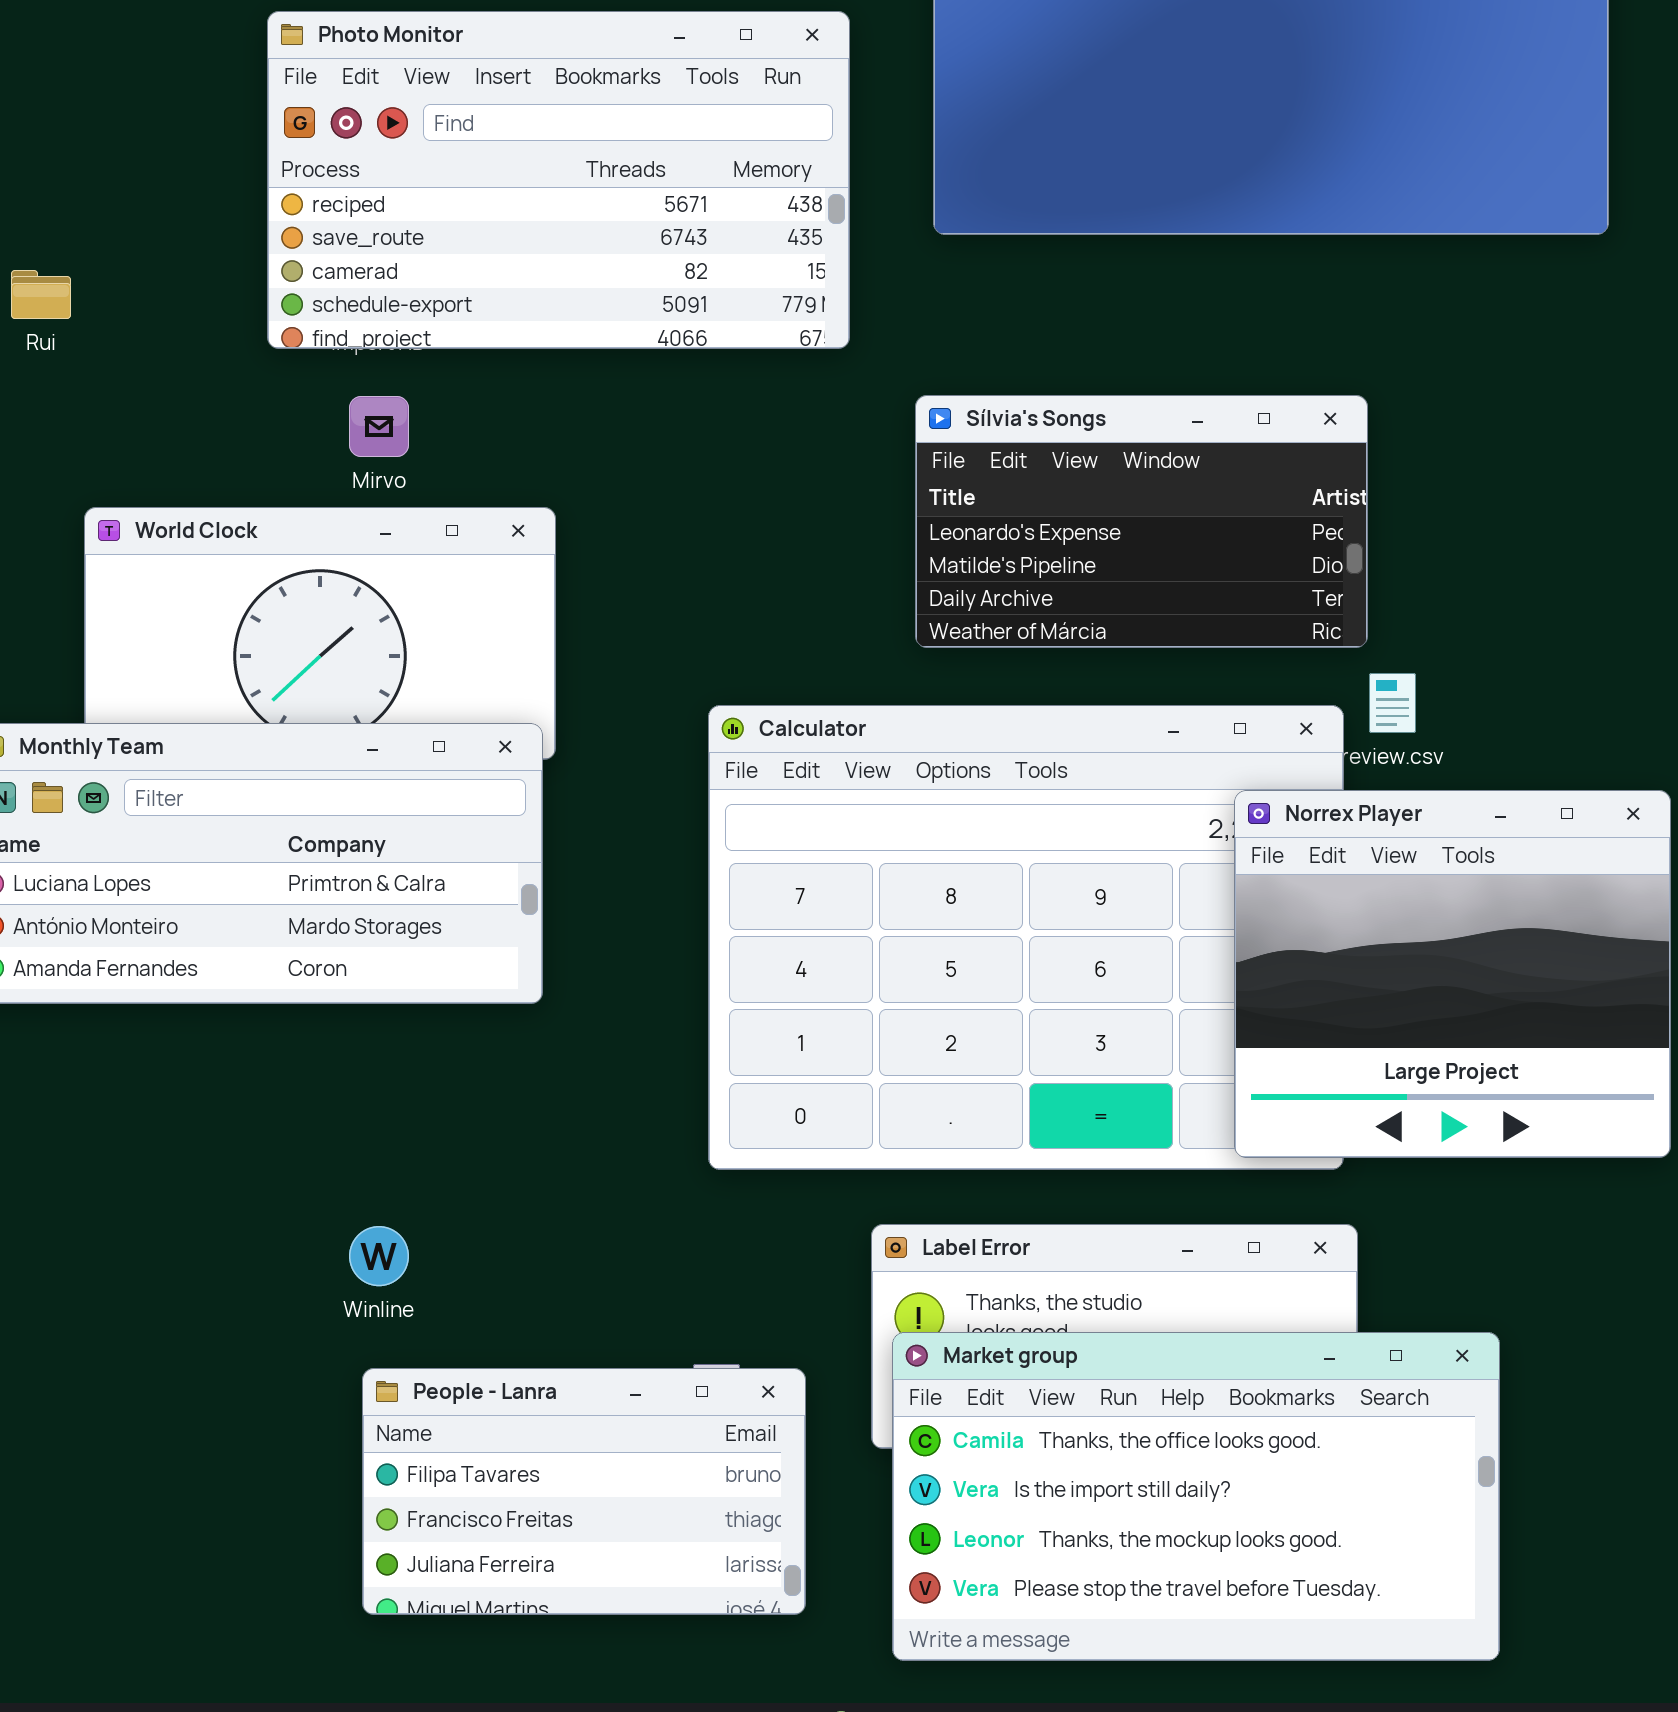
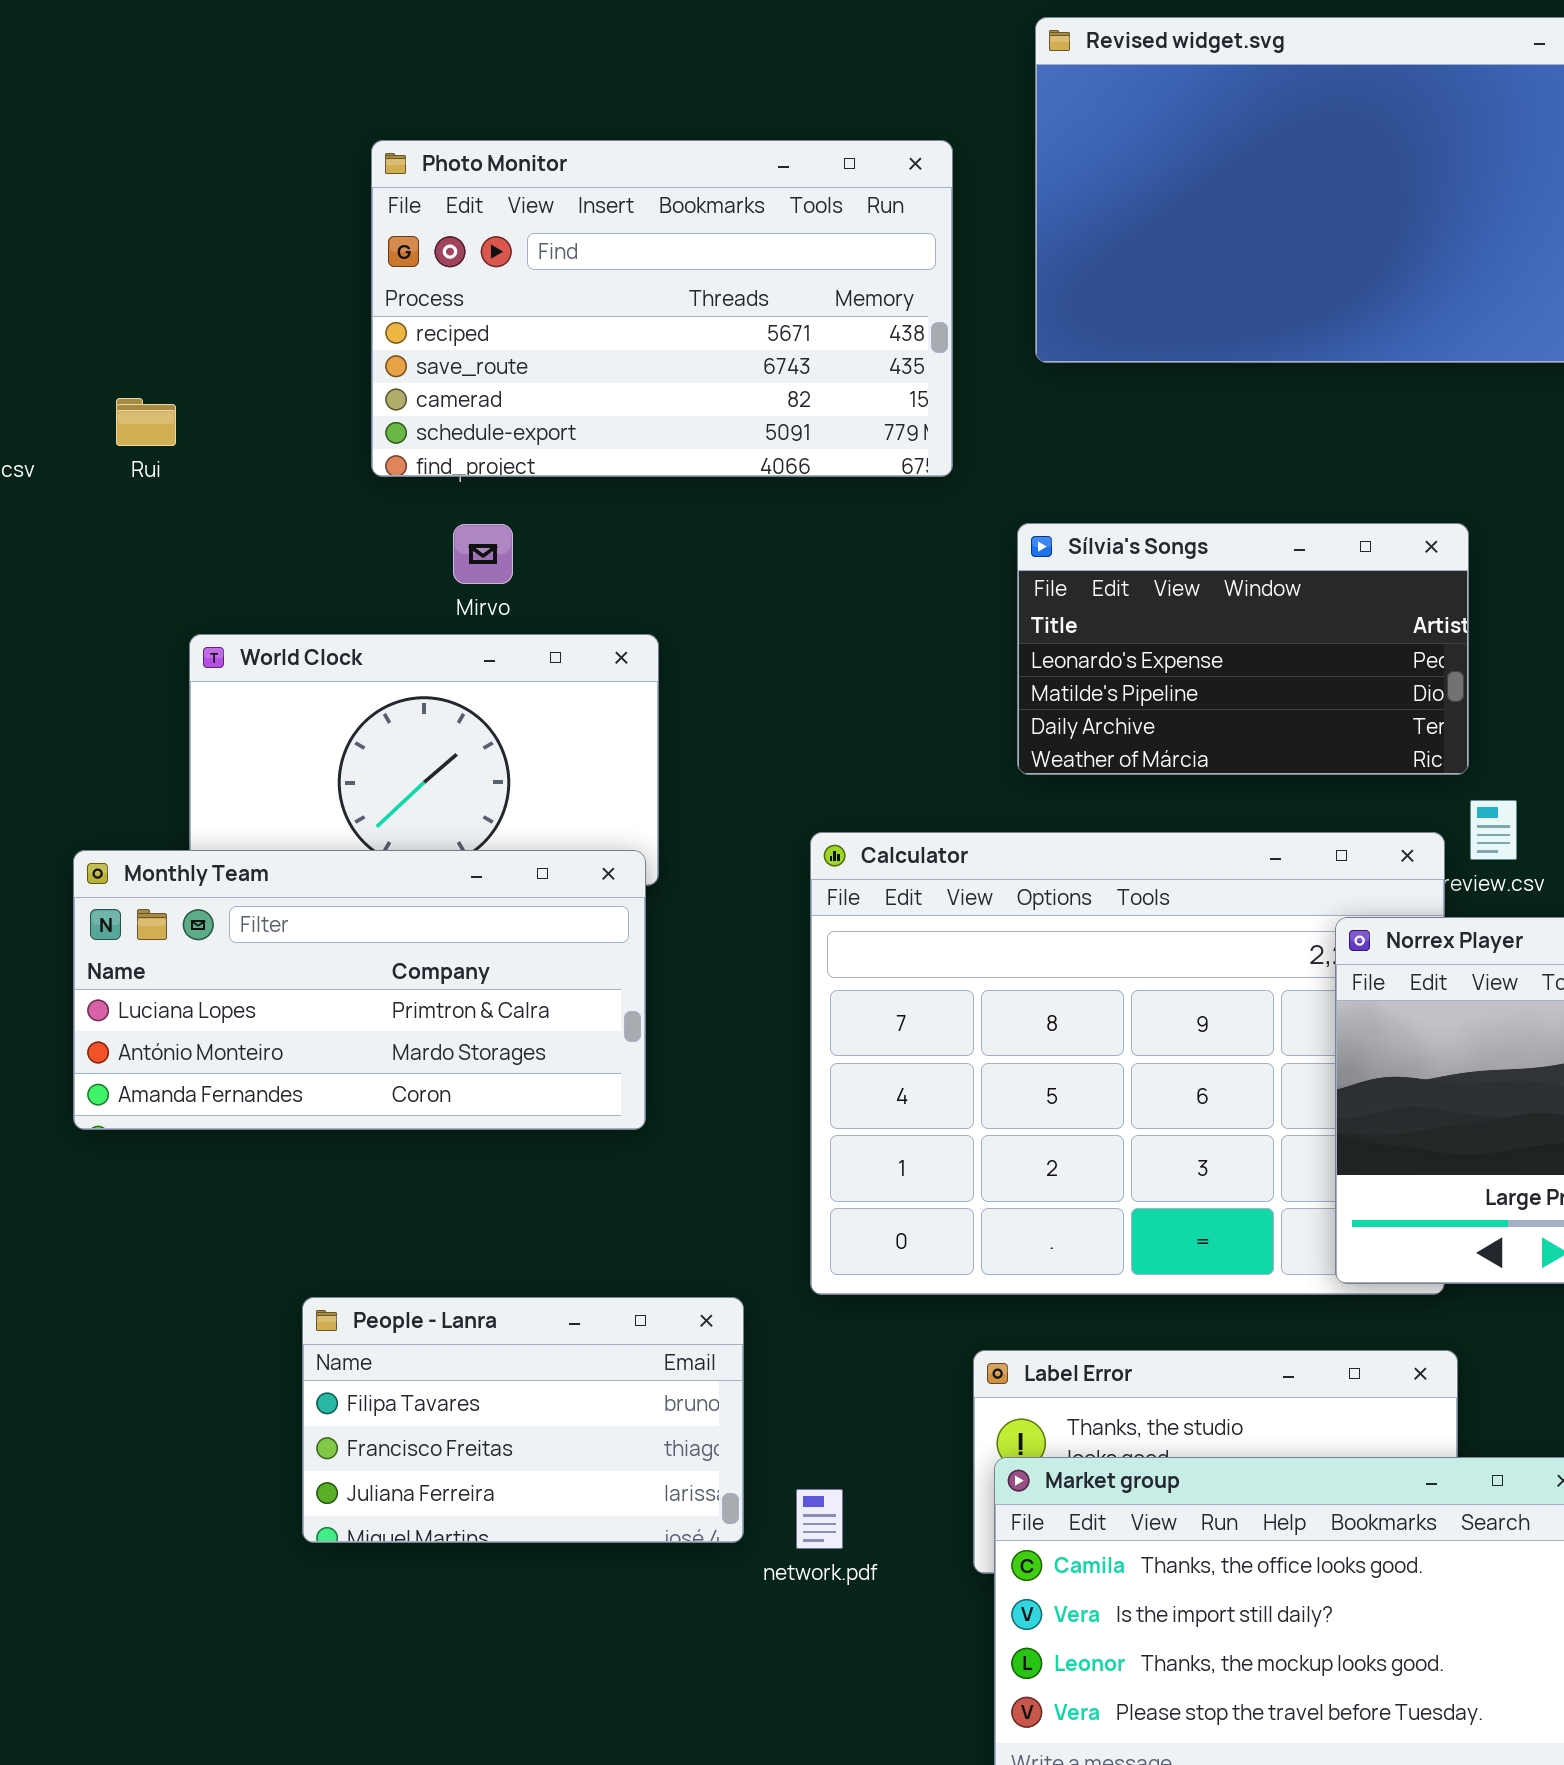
People - Lanra: [362,1368,806,1615] -> [302,1297,744,1543], moved

